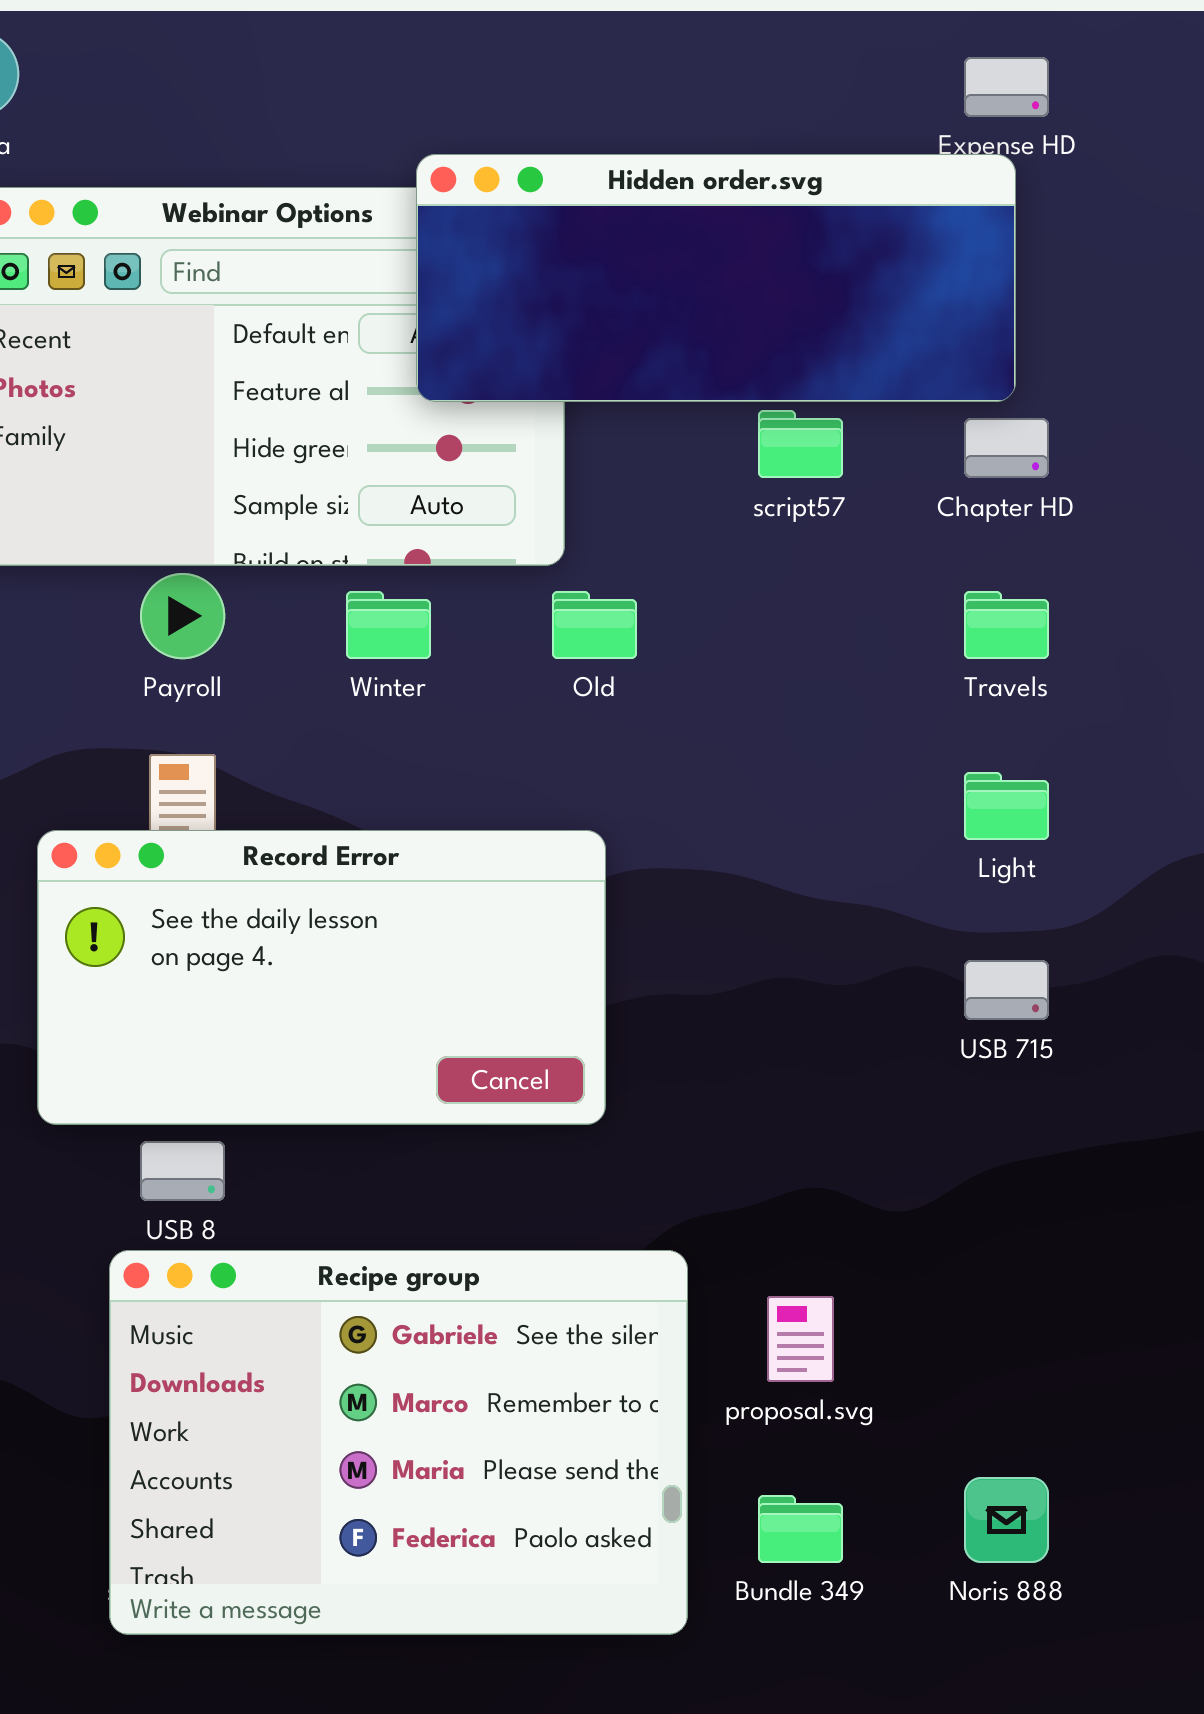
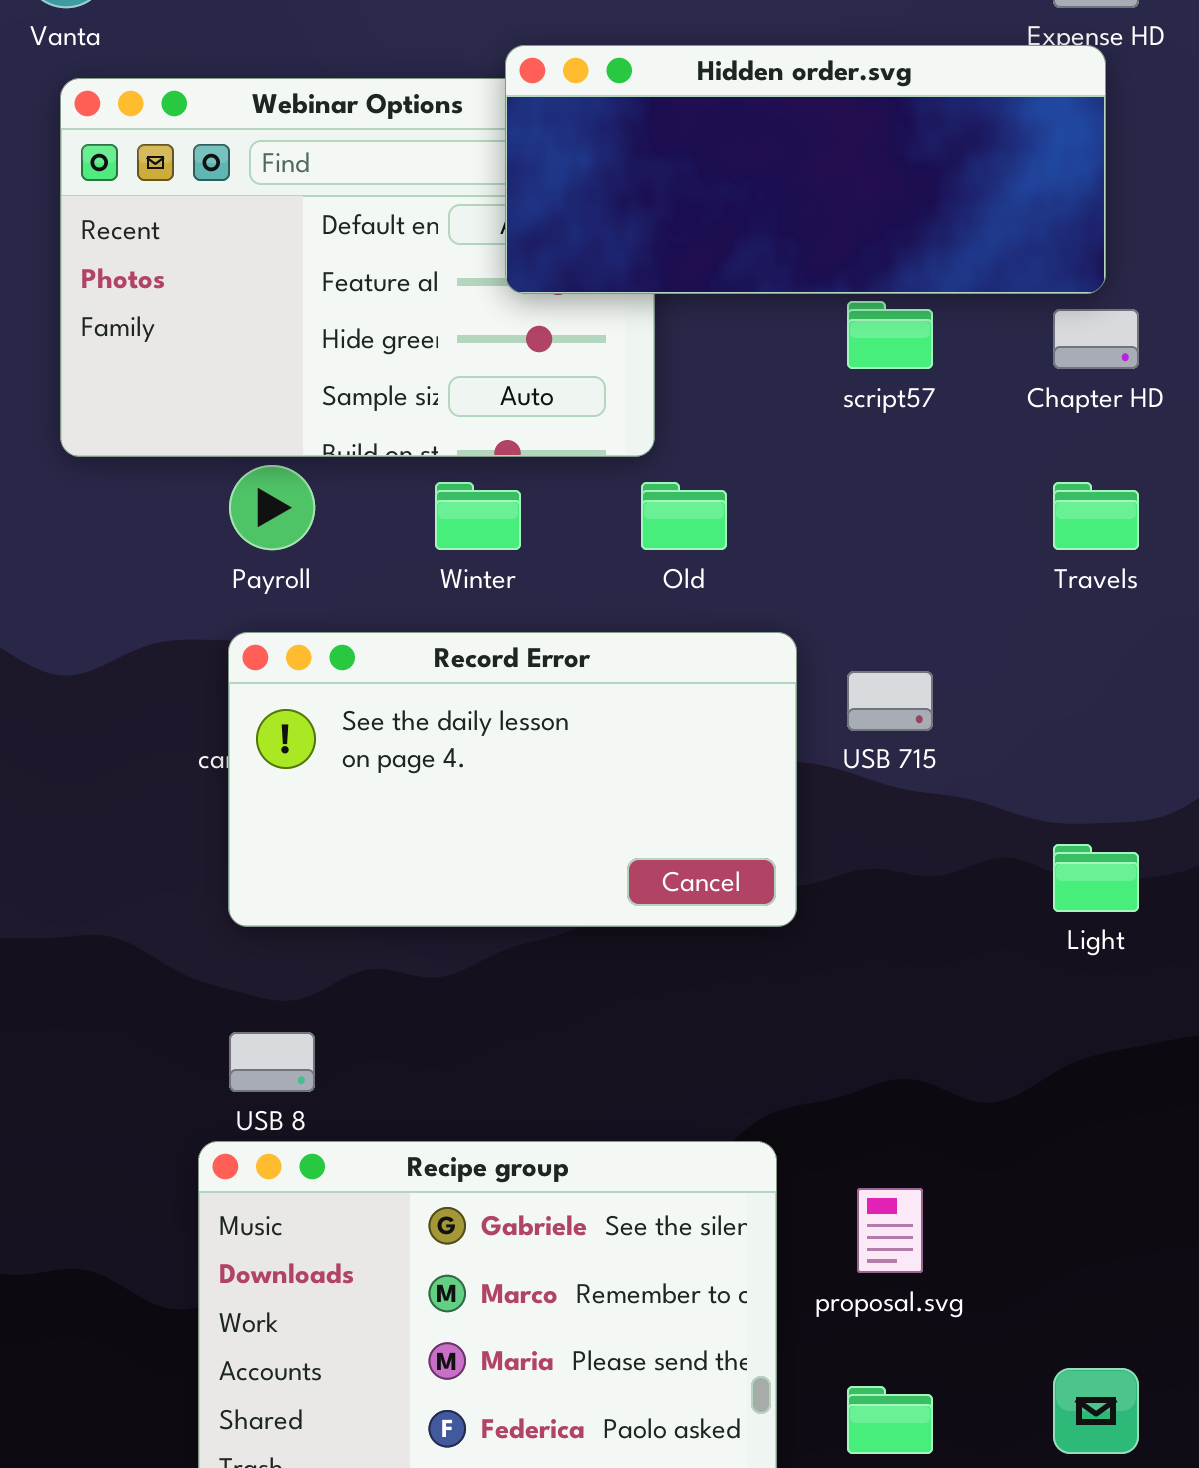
Light: [964,772,1049,840] -> [1053,844,1139,912], moved
Record Error: [37,830,606,1125] -> [228,632,797,927], moved
USB 715: [964,960,1049,1020] -> [847,671,933,731], moved

